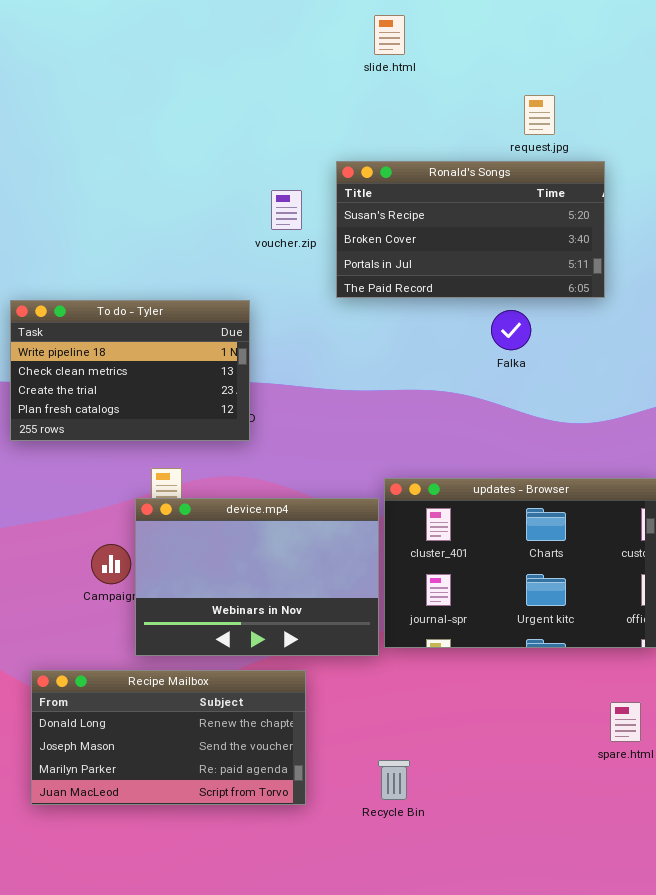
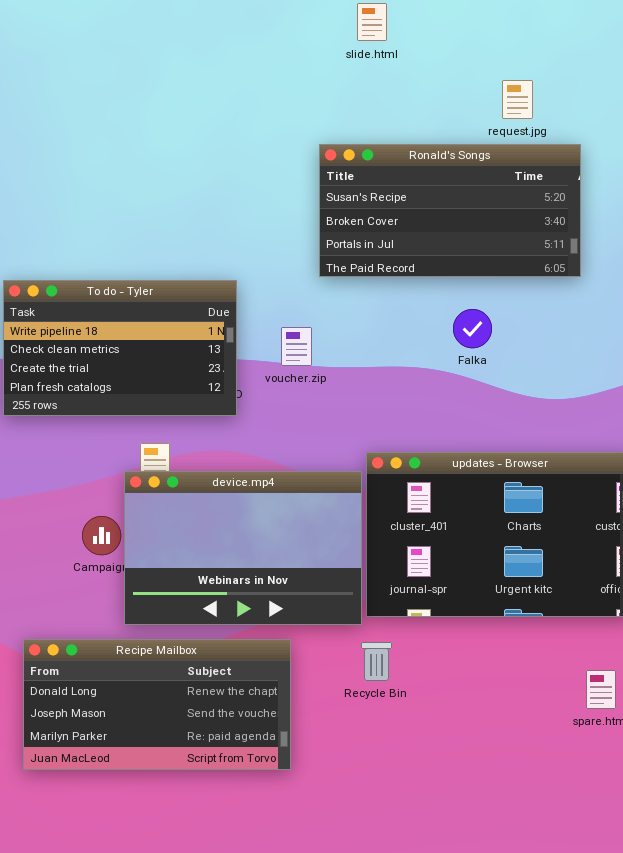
voucher.zip: [271,190,302,230] -> [281,327,312,366], moved
Falka: [491,310,531,350] -> [453,309,492,348], moved
Recycle Bin: [378,760,410,800] -> [361,642,392,681], moved

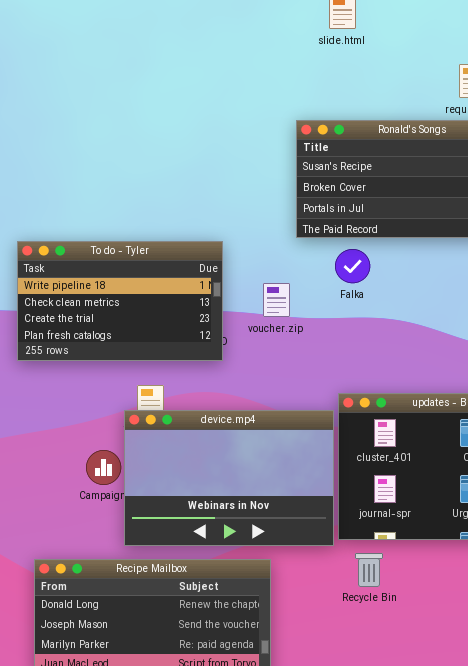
Falka: [453,309,492,348] -> [335,249,370,283], moved
Recycle Bin: [361,642,392,681] -> [355,553,383,587], moved

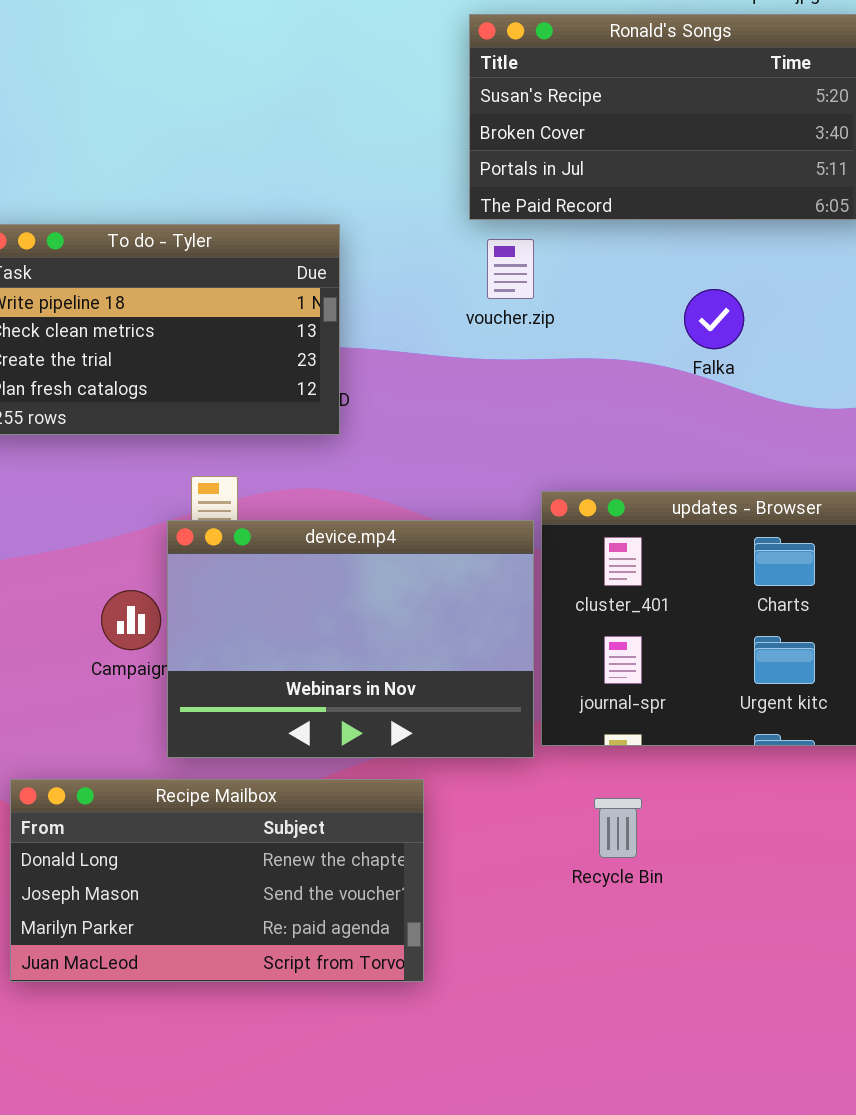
Falka: [335,249,370,283] -> [684,289,744,349], moved
voucher.zip: [263,283,290,317] -> [487,239,534,299], moved
Recycle Bin: [355,553,383,587] -> [594,798,642,858], moved

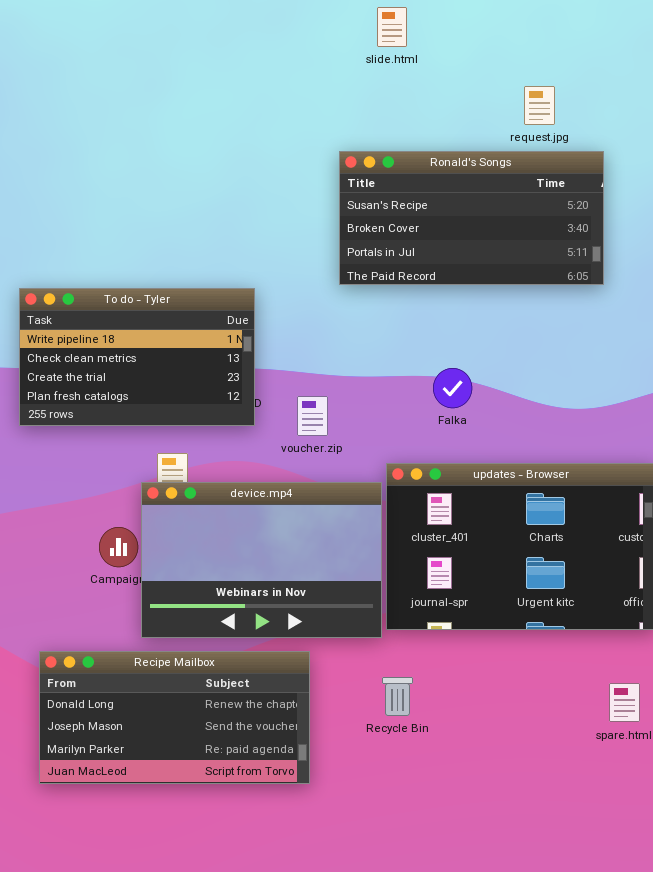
voucher.zip: [487,239,534,299] -> [297,396,328,436], moved
Falka: [684,289,744,349] -> [433,368,472,408], moved
Recycle Bin: [594,798,642,858] -> [382,677,413,716], moved

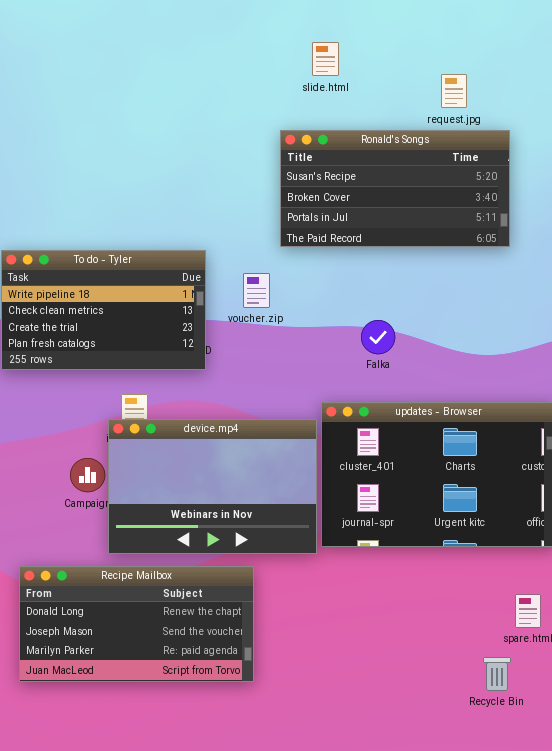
slide.html: [377,7,407,47] -> [312,42,339,76], moved
voucher.zip: [297,396,328,436] -> [243,273,270,308], moved
Recycle Bin: [382,677,413,716] -> [483,657,511,691], moved

